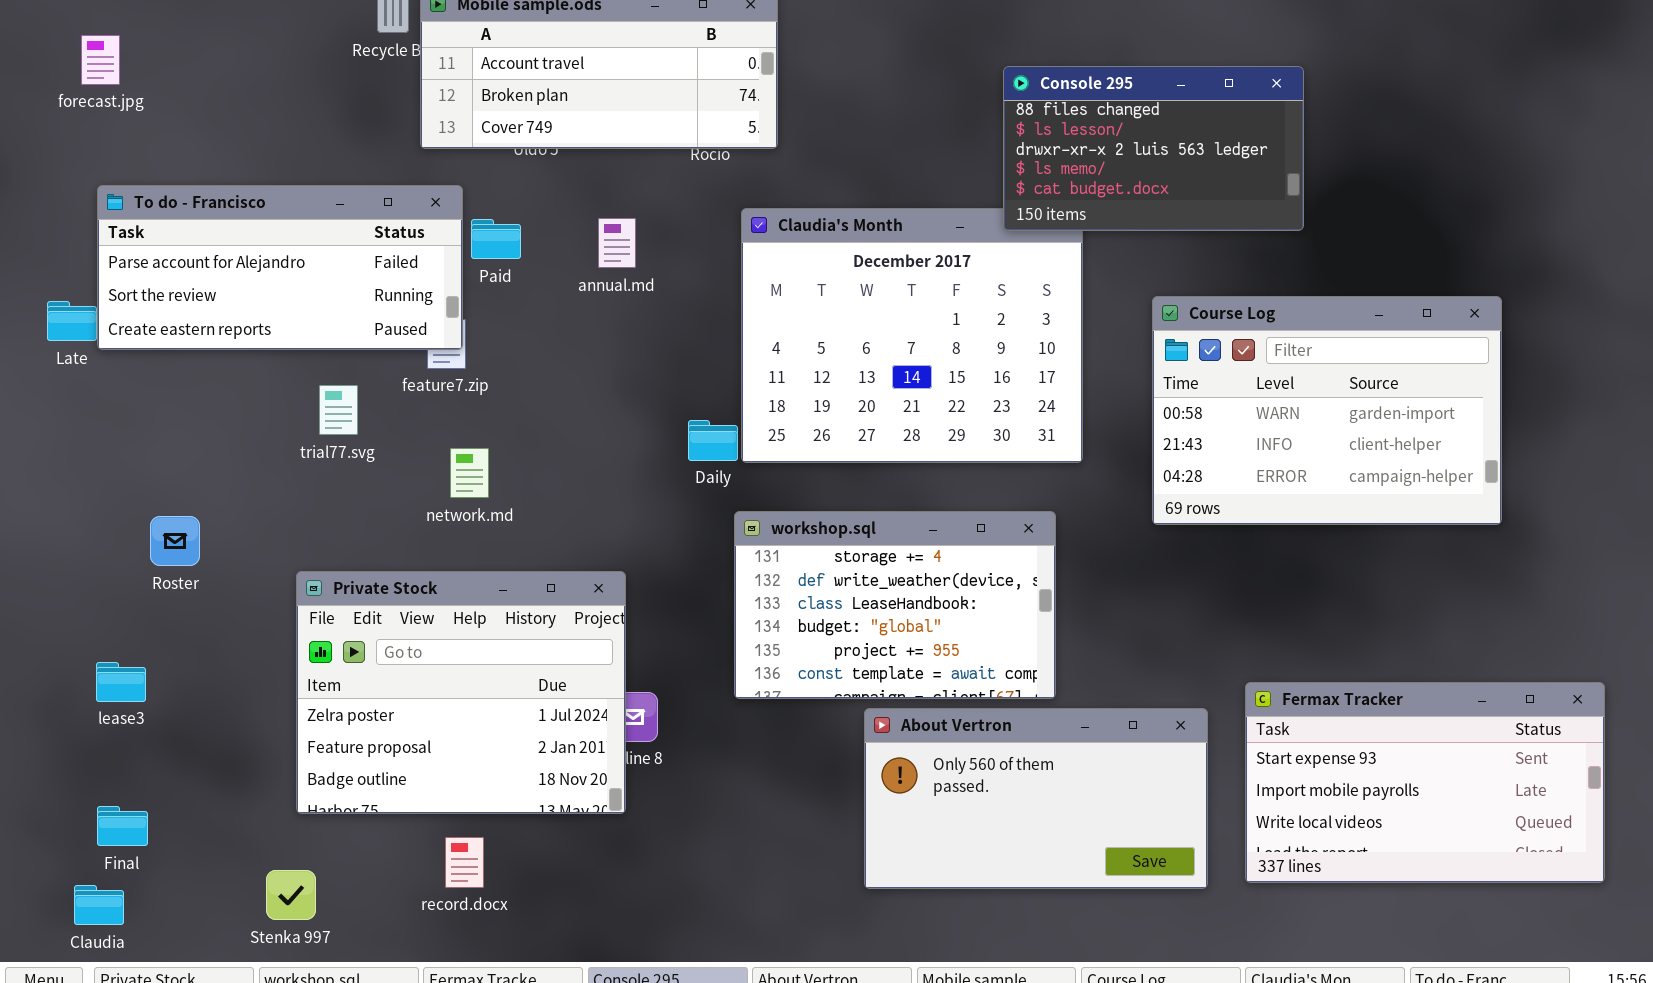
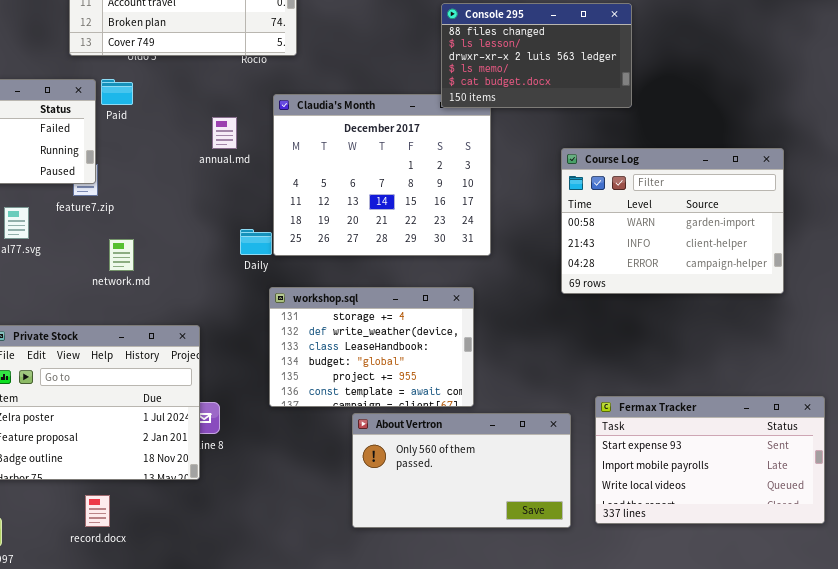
annual.md: [598,218,636,268] -> [212,117,237,149], moved
Paid: [471,219,521,259] -> [101,79,133,105], moved
Course Log: [1152,296,1502,525] -> [561,148,784,294], moved
network.md: [450,448,489,498] -> [109,239,134,271], moved

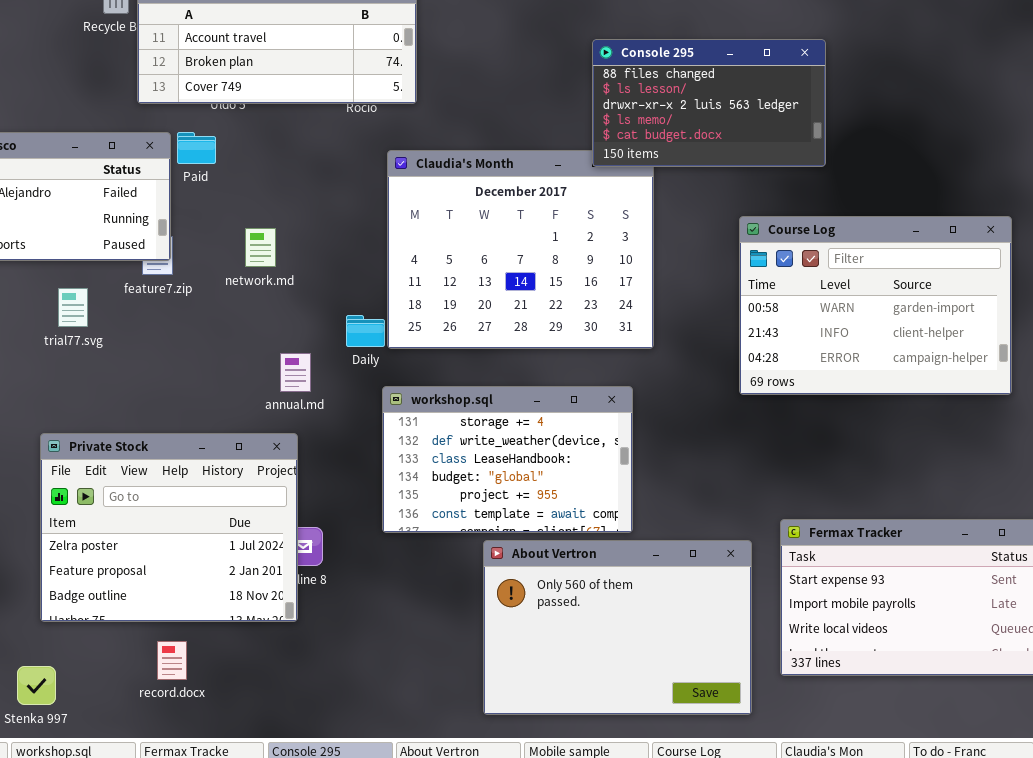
annual.md: [212,117,237,149] -> [280,353,311,392], moved
network.md: [109,239,134,271] -> [245,228,276,267], moved
About Vertron: [352,413,571,528] -> [483,540,752,715], resized

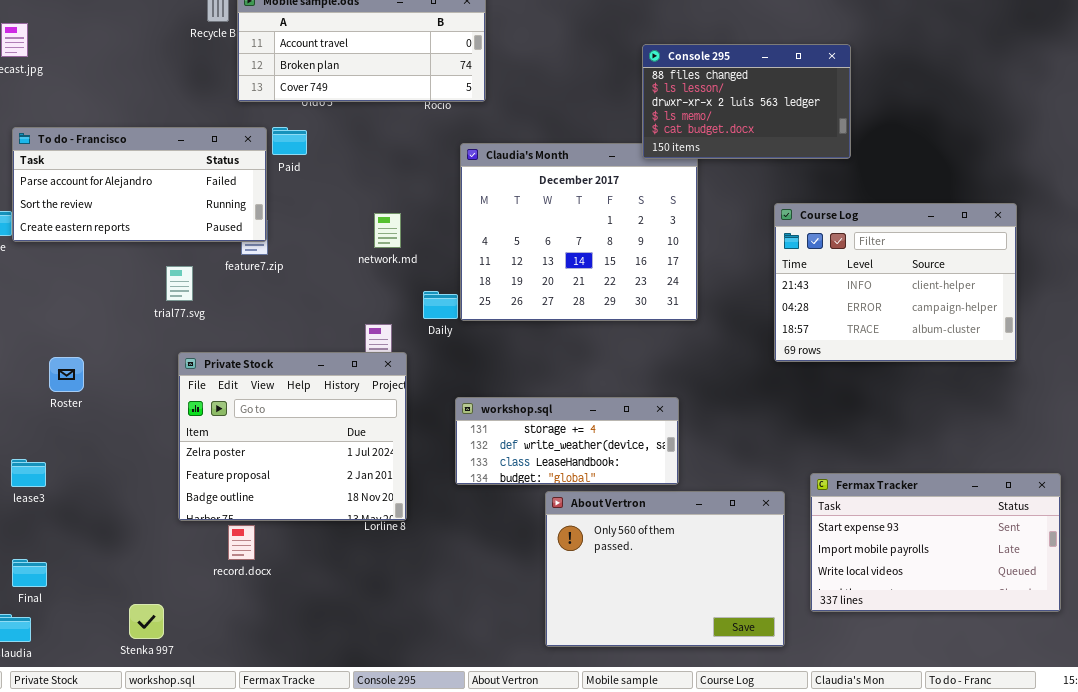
Course Log: [739,216,1012,395] -> [774,203,1017,362], scrolled down 1 row
network.md: [245,228,276,267] -> [374,213,401,248], moved
workshop.sql: [382,386,633,533] -> [455,397,679,485], resized
Private Stock: [40,433,298,622] -> [178,352,407,521], moved
record.docx: [157,641,187,680] -> [228,525,255,560], moved

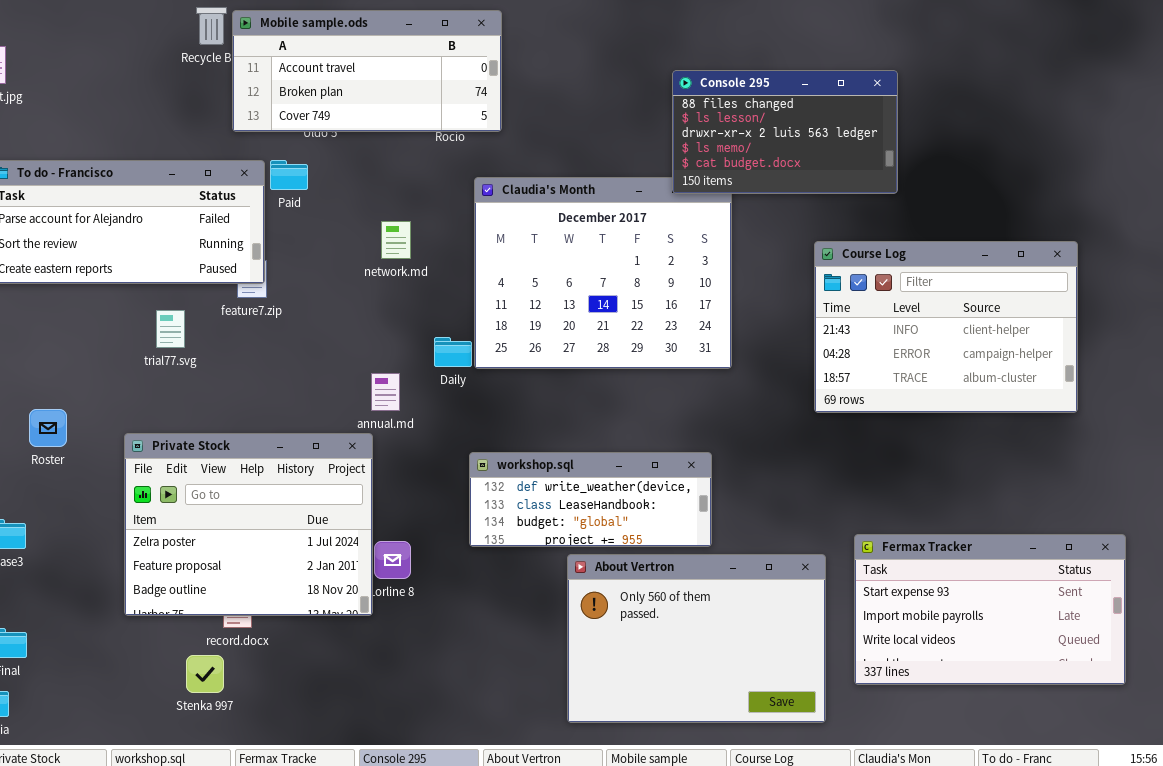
network.md: [374,213,401,248] -> [381,221,411,259], moved
Private Stock: [178,352,407,521] -> [124,433,373,616], moved
workshop.sql: [455,397,679,485] -> [469,452,712,547], scrolled down 1 row
Stenka 997: [129,604,164,639] -> [186,655,224,693], moved

